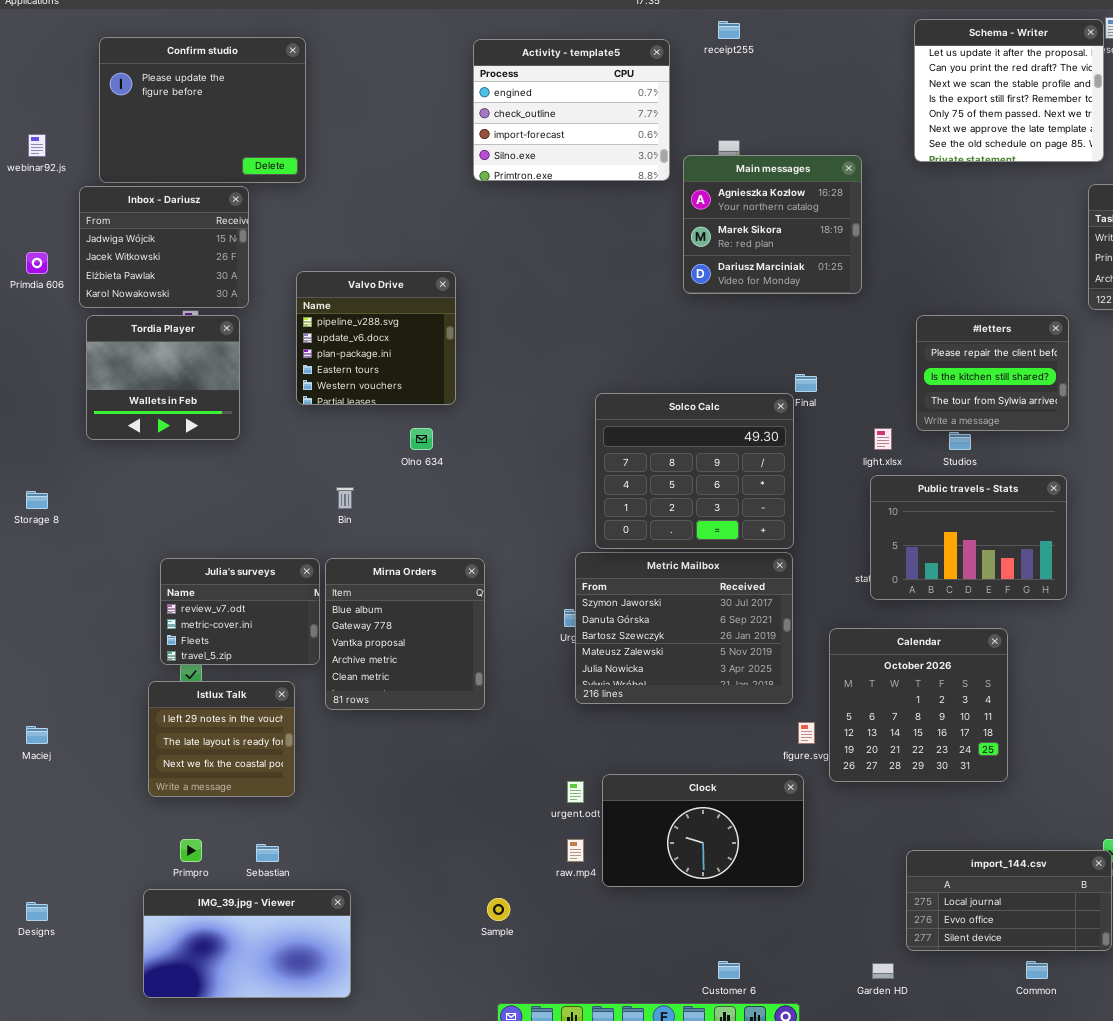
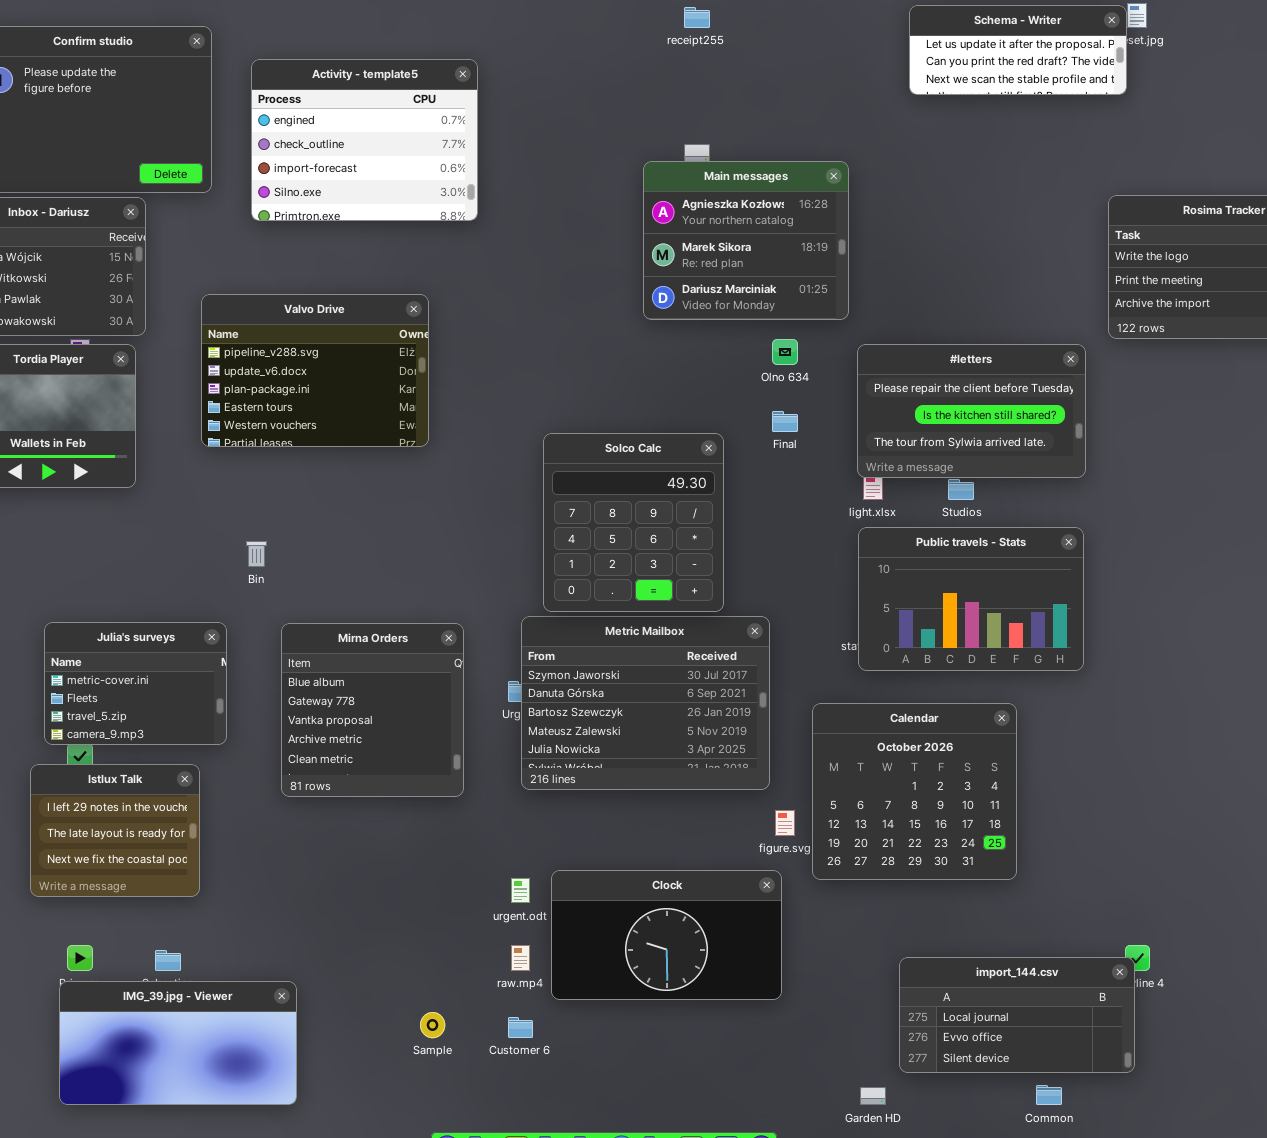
Schema - Writer: [914,19,1104,162] -> [909,5,1127,95], resized
Activity - template5: [473,39,670,181] -> [251,59,478,221], moved
Valvo Drive: [296,271,456,405] -> [201,294,429,447], resized
#letters: [916,315,1069,431] -> [857,344,1086,478], resized
Solco Calc: [595,393,794,549] -> [543,433,724,612], resized
Olno 634: [410,428,433,450] -> [772,339,798,365], moved
Julia's surveys: [160,558,320,665] -> [44,622,227,745], scrolled down 1 row
Mirna Orders: [325,558,485,710] -> [281,623,464,797], moved
IMG_39.jpg - Viewer: [143,889,351,998] -> [59,981,297,1105], moved
Customer 6: [718,961,740,979] -> [508,1017,533,1038], moved

